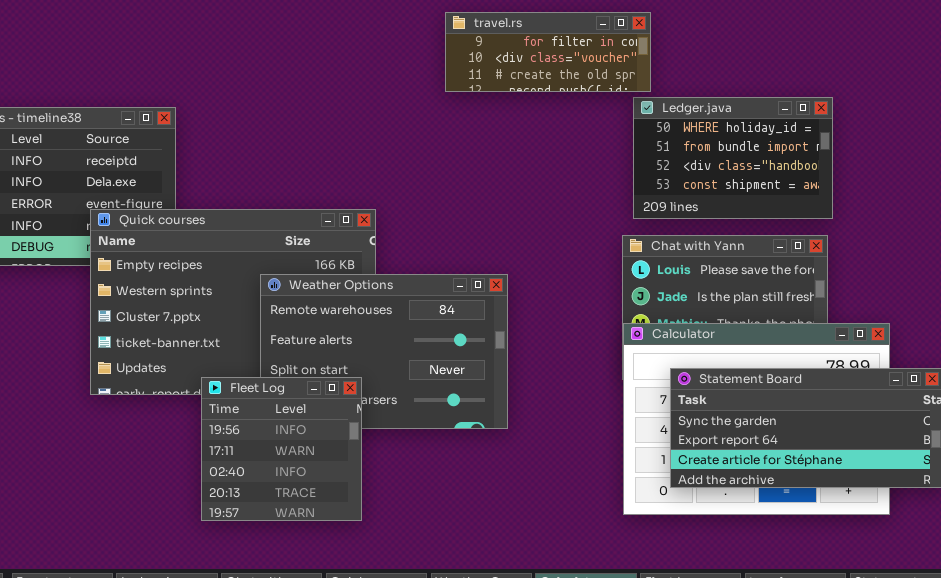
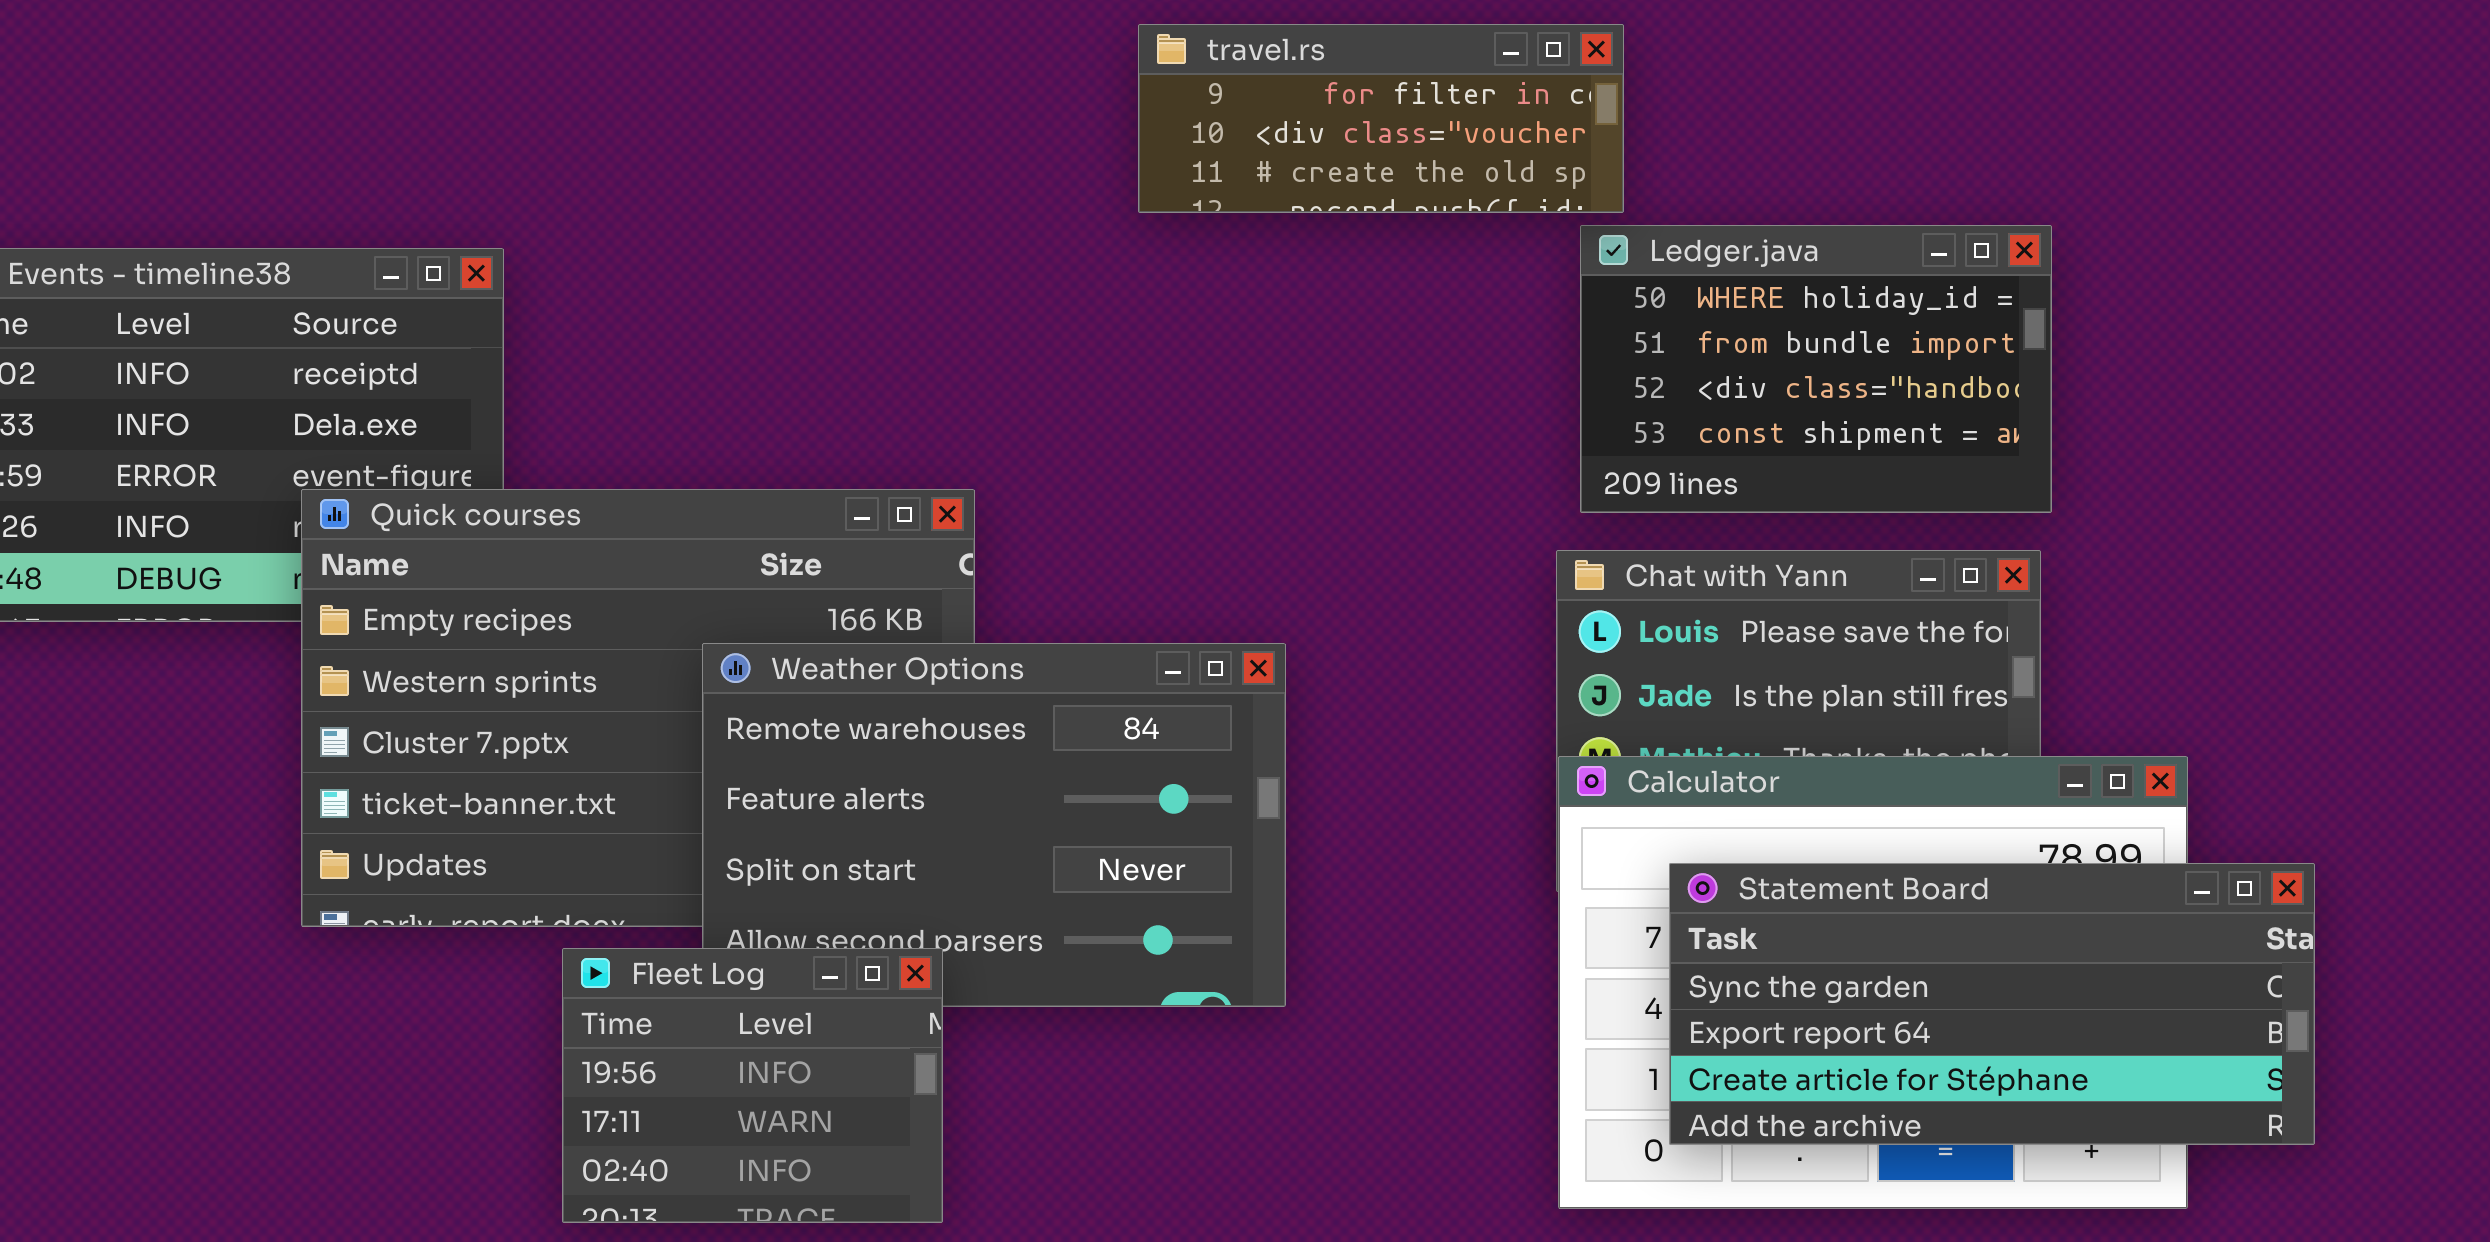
Fleet Log: [201,377,362,521] -> [562,948,943,1223], resized

